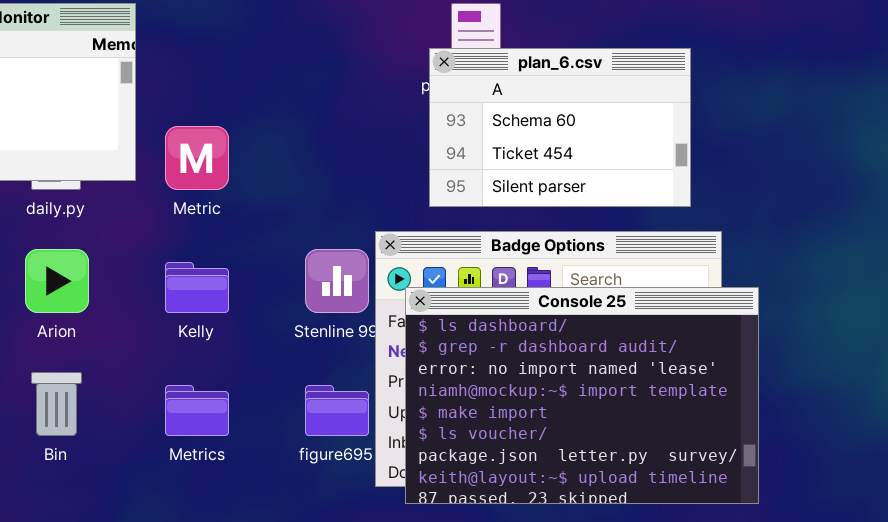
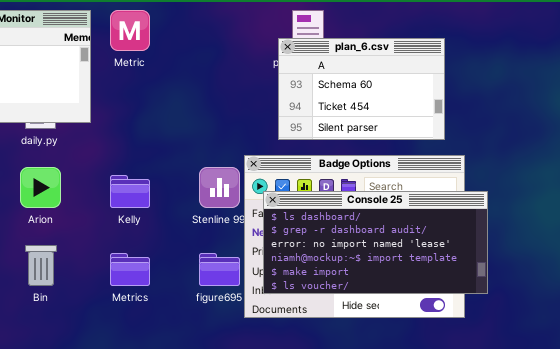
Metric: [165,126,229,190] -> [110,10,150,51], moved
Console 25: [405,287,759,504] -> [263,191,488,294], resized

